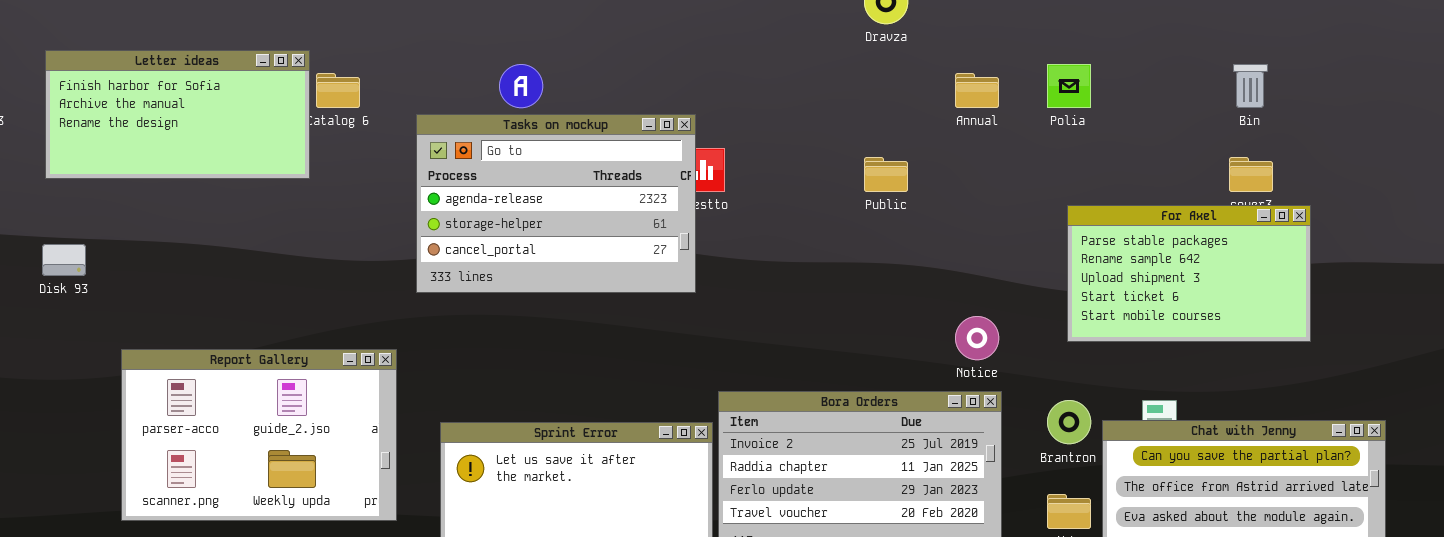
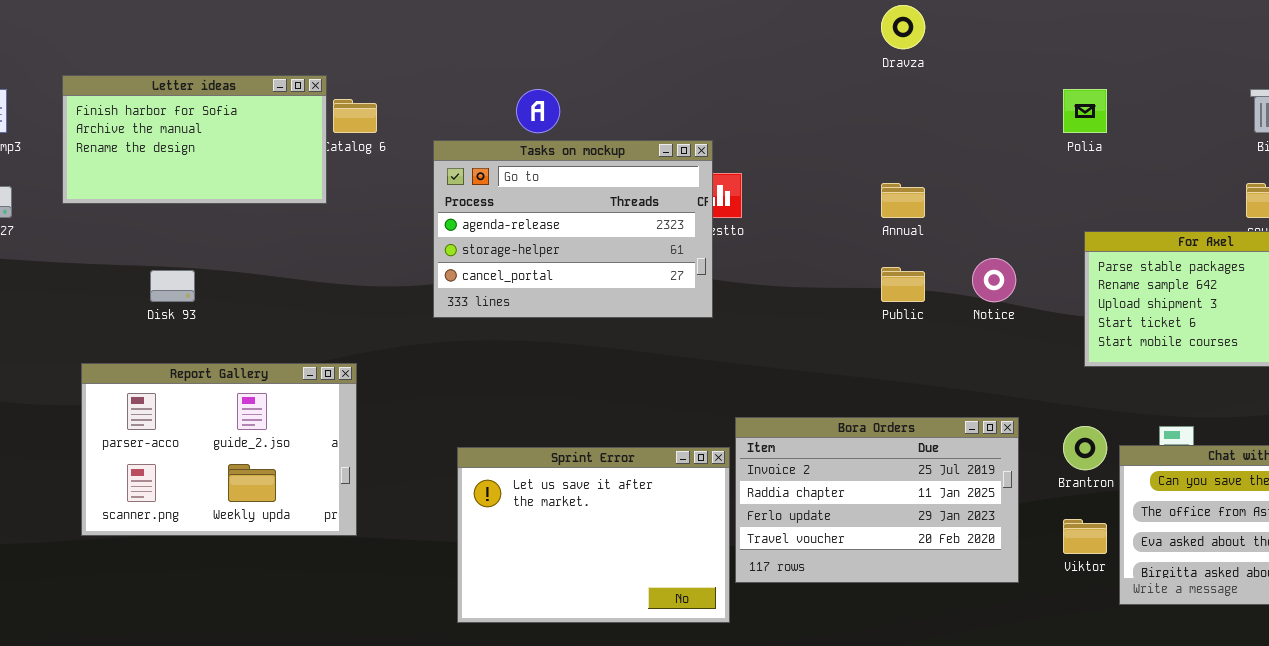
Annual: [955,73,999,108] -> [881,183,925,218], moved
Public: [864,157,908,192] -> [881,267,925,302], moved
Disk 93: [42,244,86,276] -> [150,270,195,302], moved
Notice: [955,316,999,360] -> [972,258,1016,302], moved
Report Gallery: [121,349,397,521] -> [81,363,357,536], moved

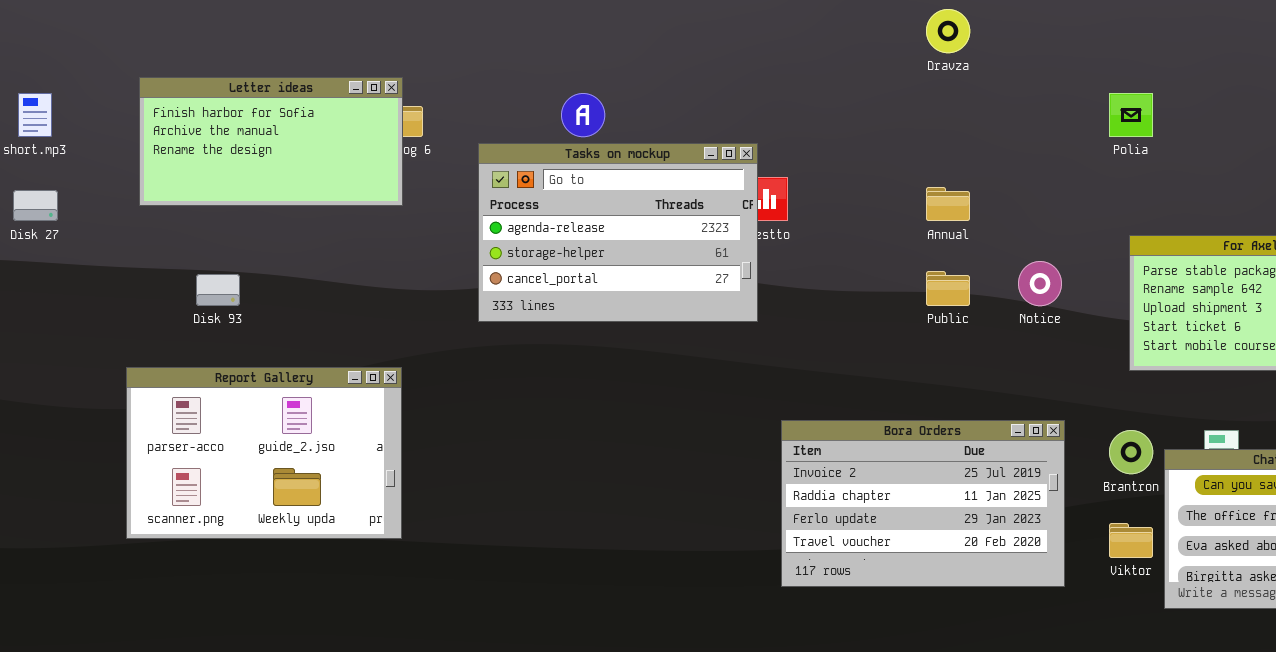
Letter ideas: [62,75,327,204] -> [139,77,403,206], moved
Sprint Error: [457,447,730,623] -> none, closed

